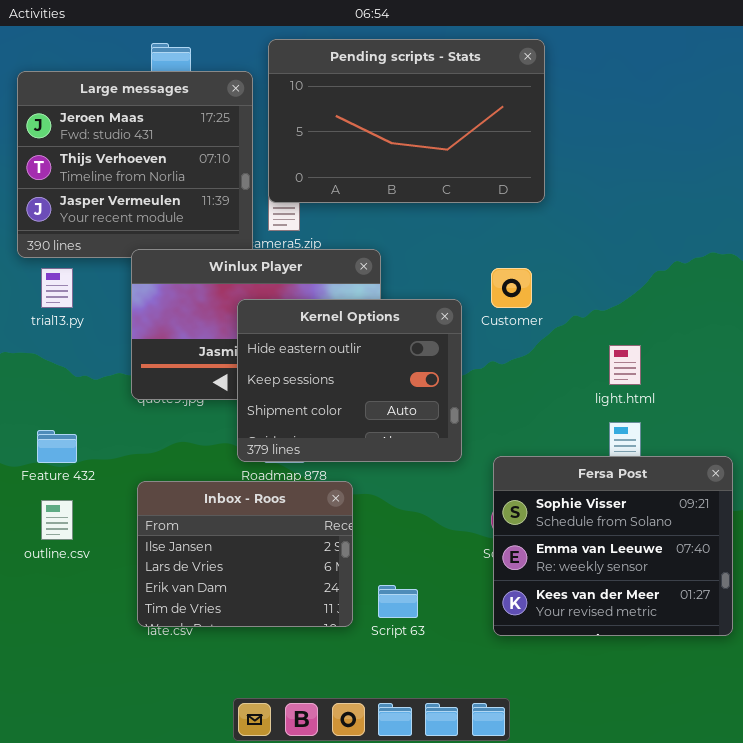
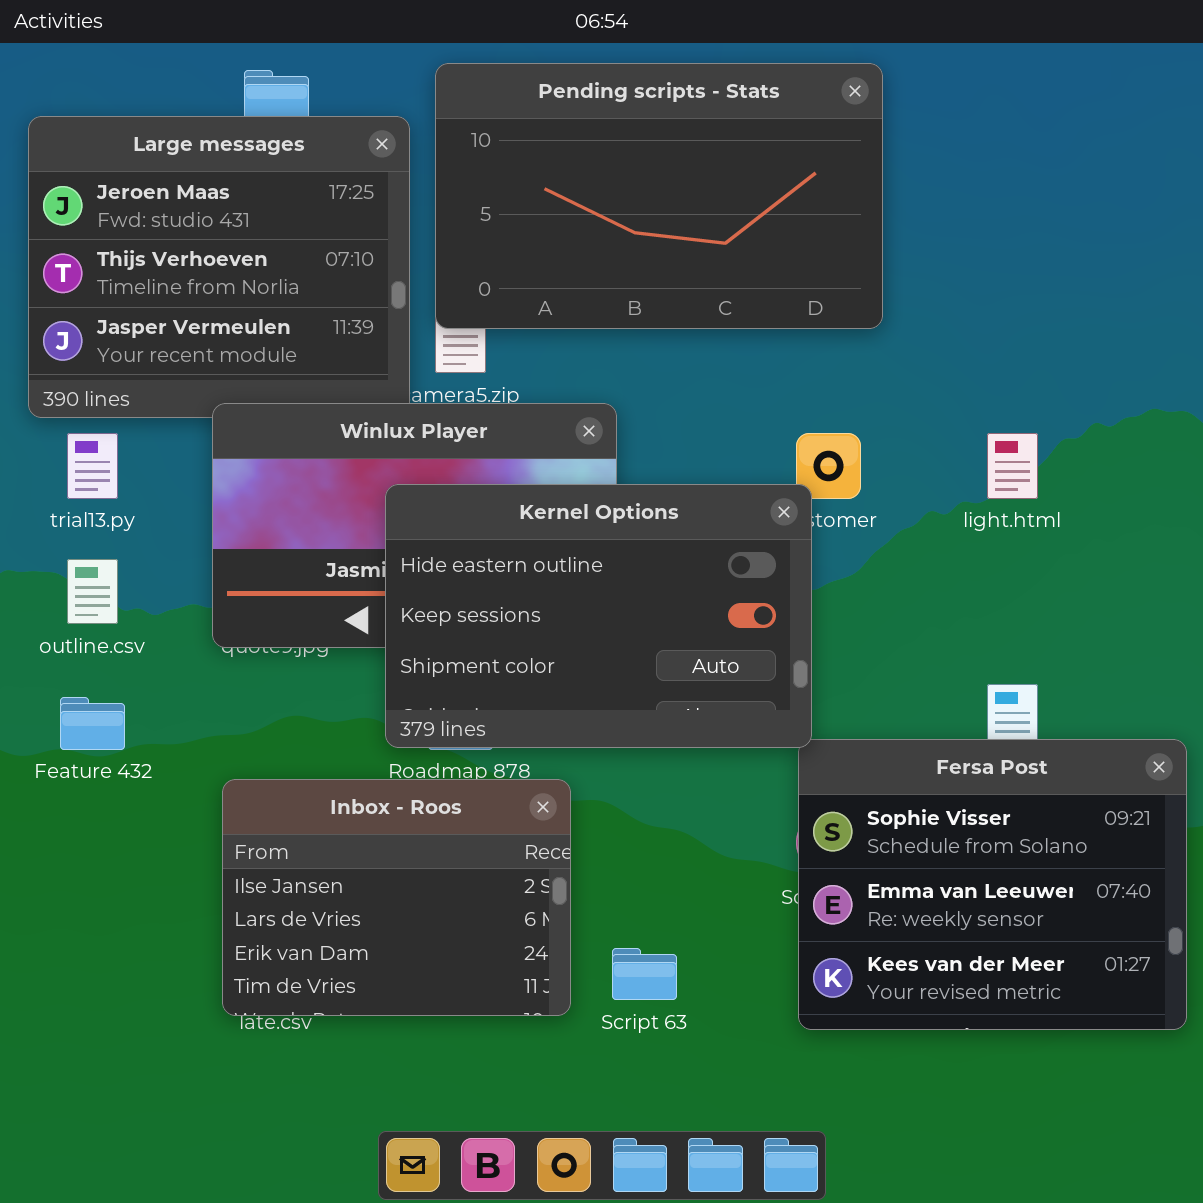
Kernel Options: [237,299,462,462] -> [385,484,812,748], resized
light.html: [609,345,641,385] -> [987,433,1038,499], moved
outline.csv: [41,500,73,540] -> [67,559,118,624], moved

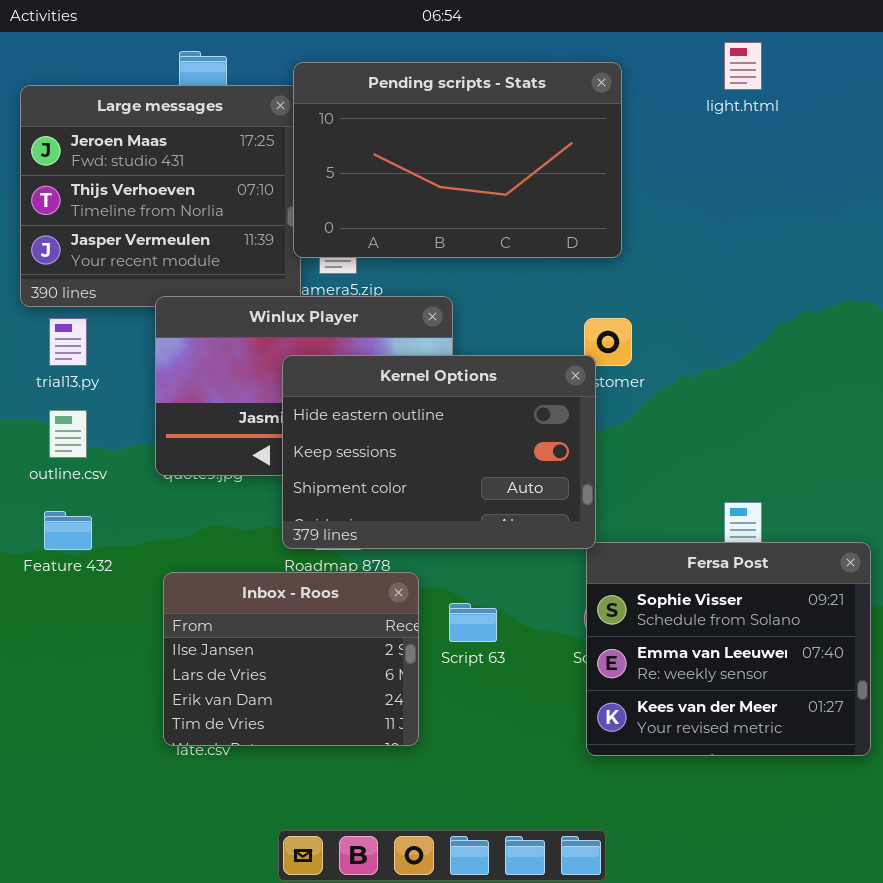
Pending scripts - Stats: [435,63,883,329] -> [293,62,622,258], moved
light.html: [987,433,1038,499] -> [724,42,762,90], moved
Script 63: [612,948,677,1000] -> [449,603,497,642], moved

